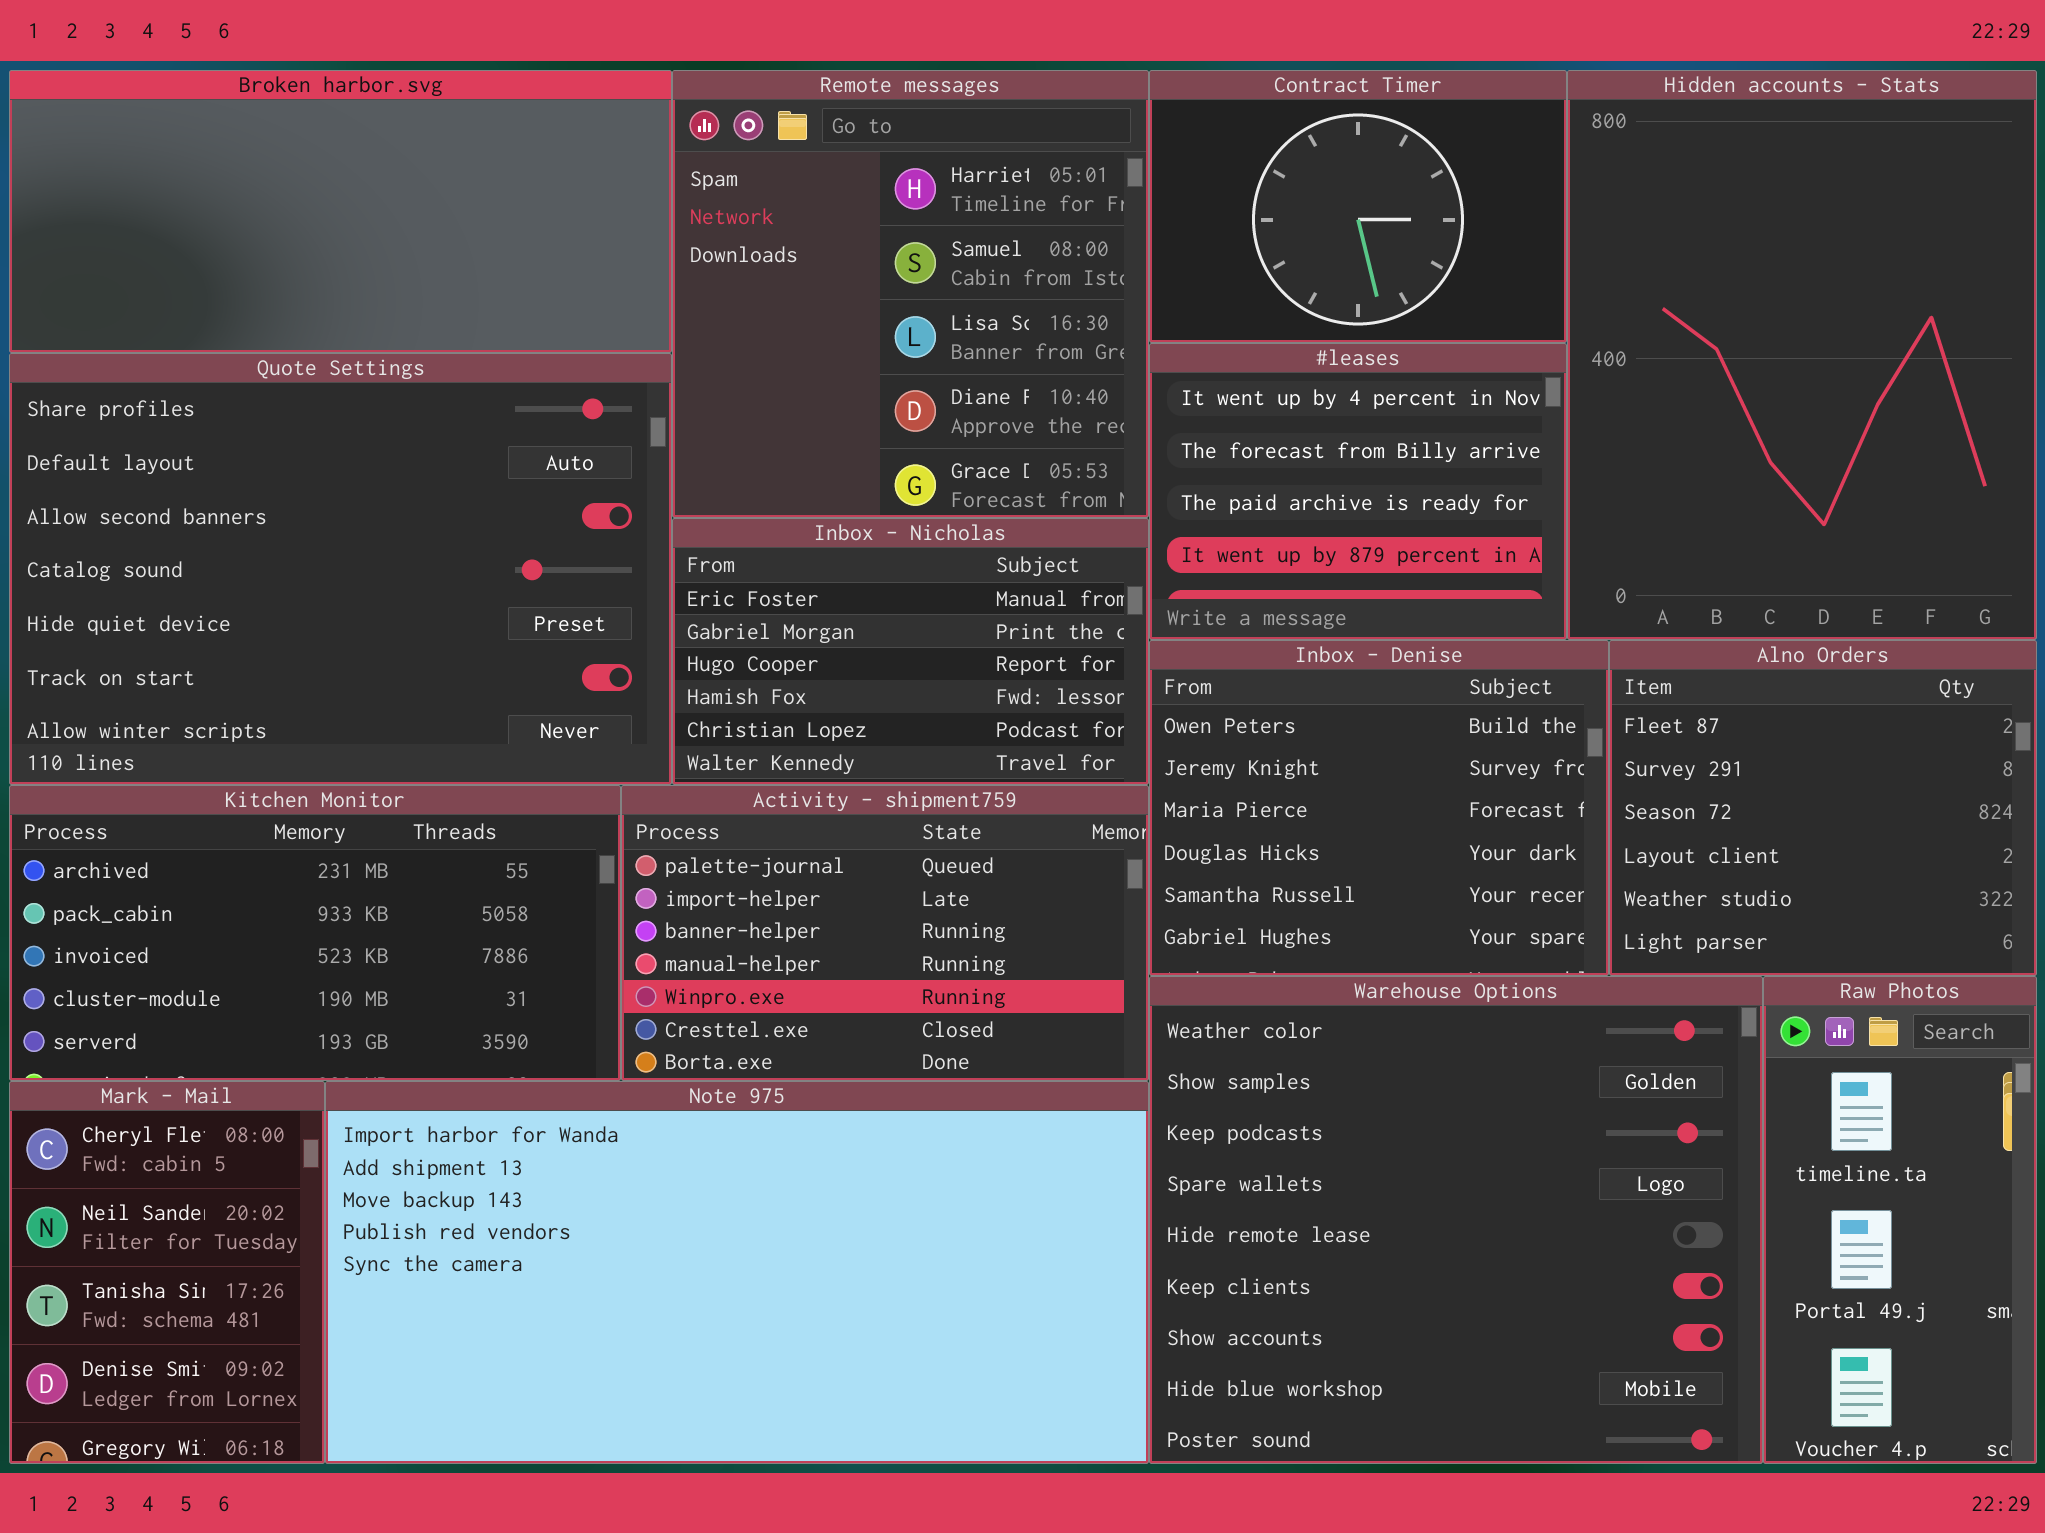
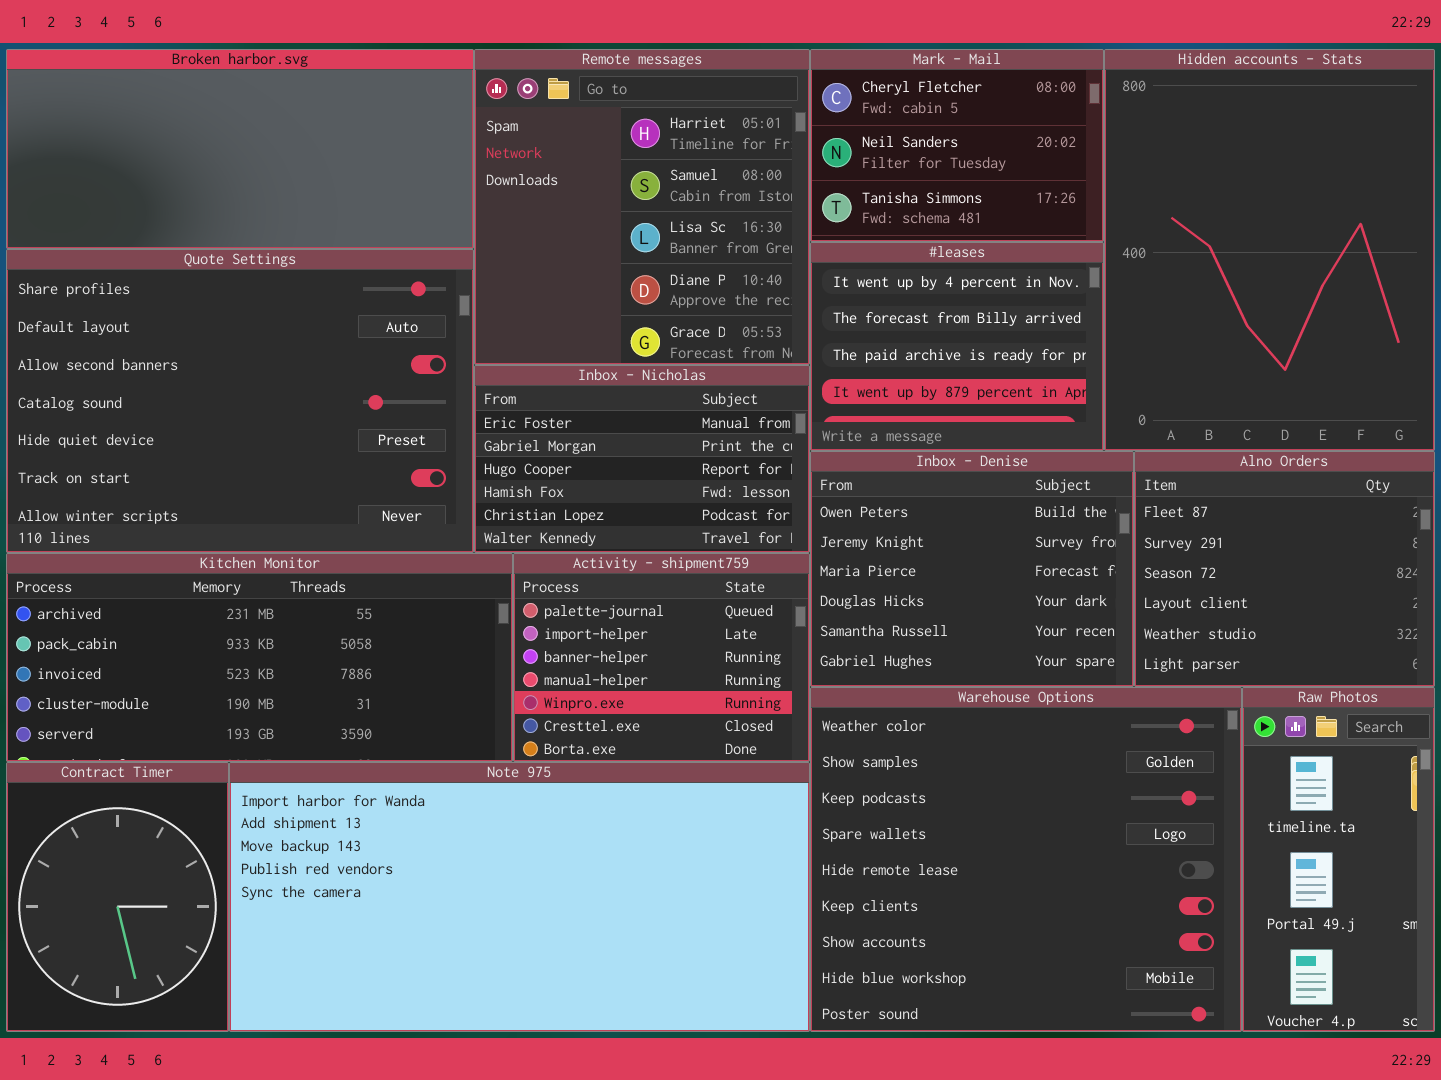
Contract Timer: [1149,70,1567,343] -> [6,762,229,1032], moved, resized
Kitchen Monitor: [9,785,621,1081] -> [6,553,513,762], resized
Activity - shipment759: [621,785,1149,1081] -> [513,553,810,762], resized
Mark - Mail: [9,1081,325,1464] -> [810,49,1104,242], moved, resized

